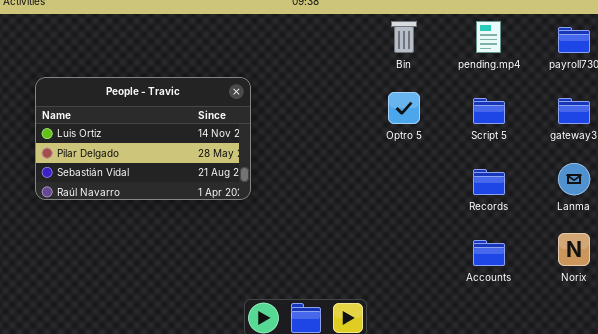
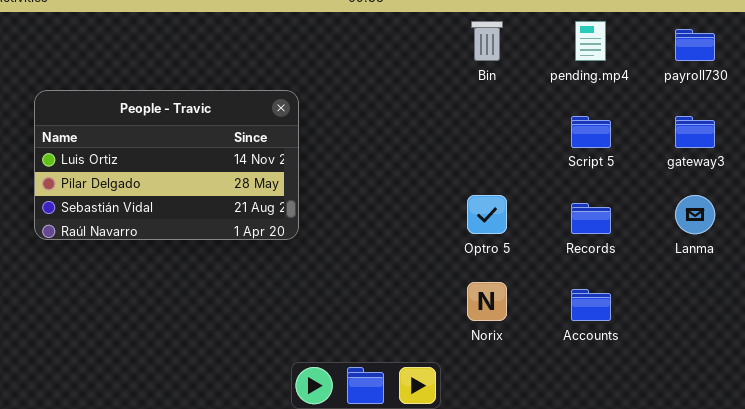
Optro 5: [388,92,420,124] -> [467,195,507,234], moved
Norix: [558,233,590,266] -> [467,282,507,321], moved

